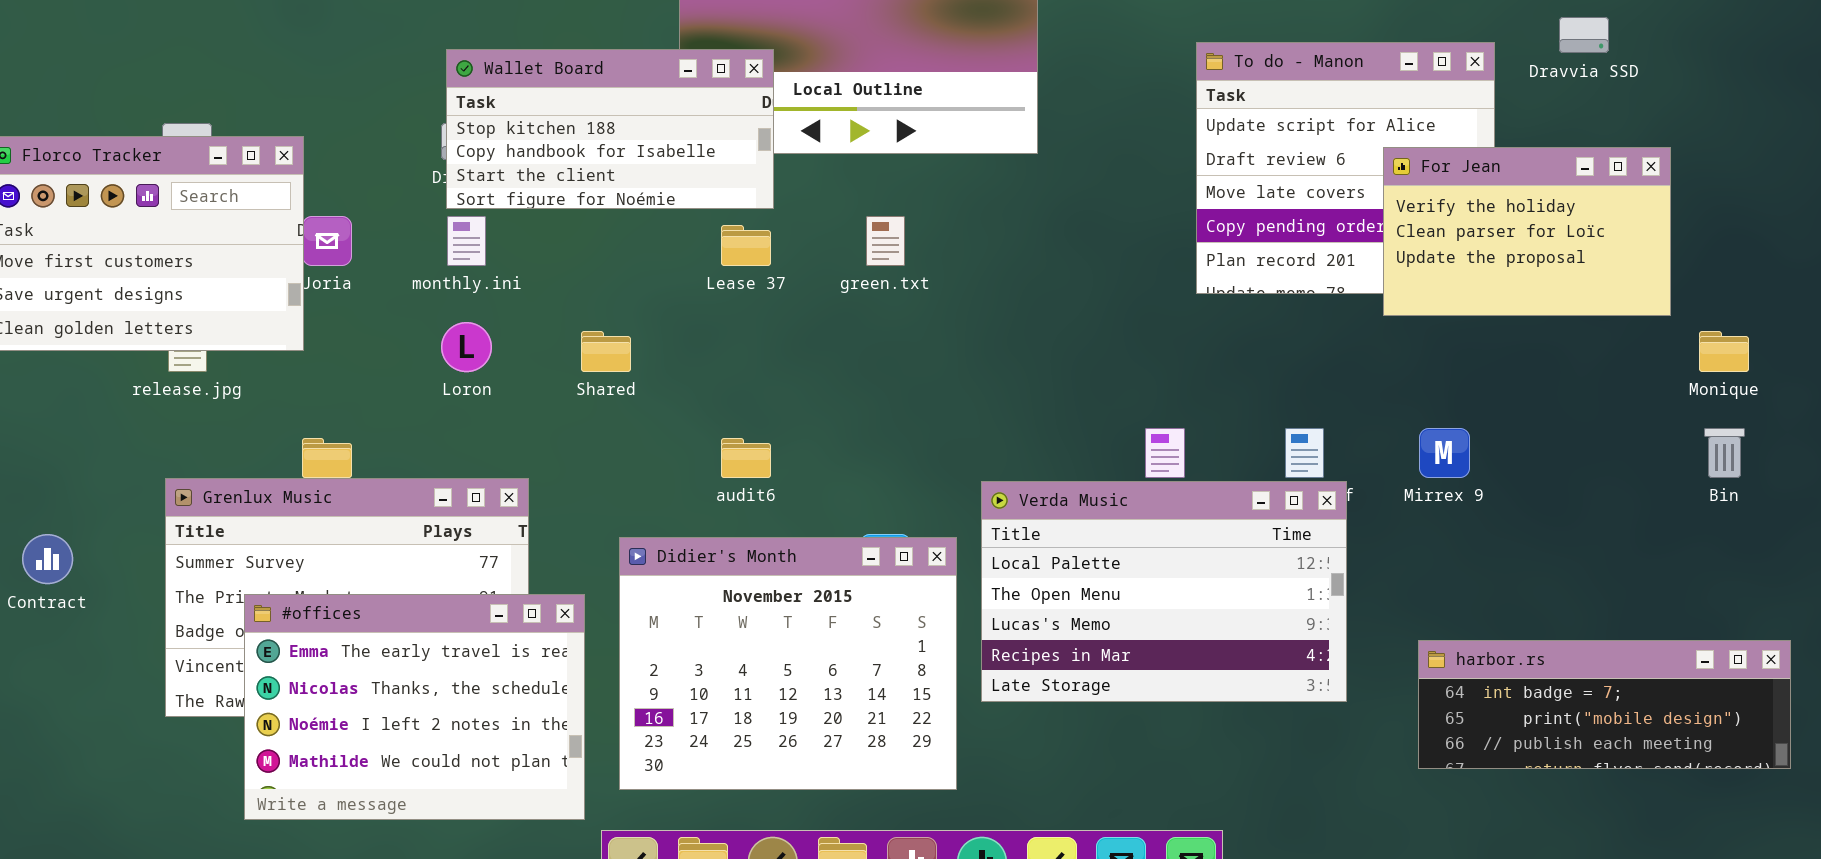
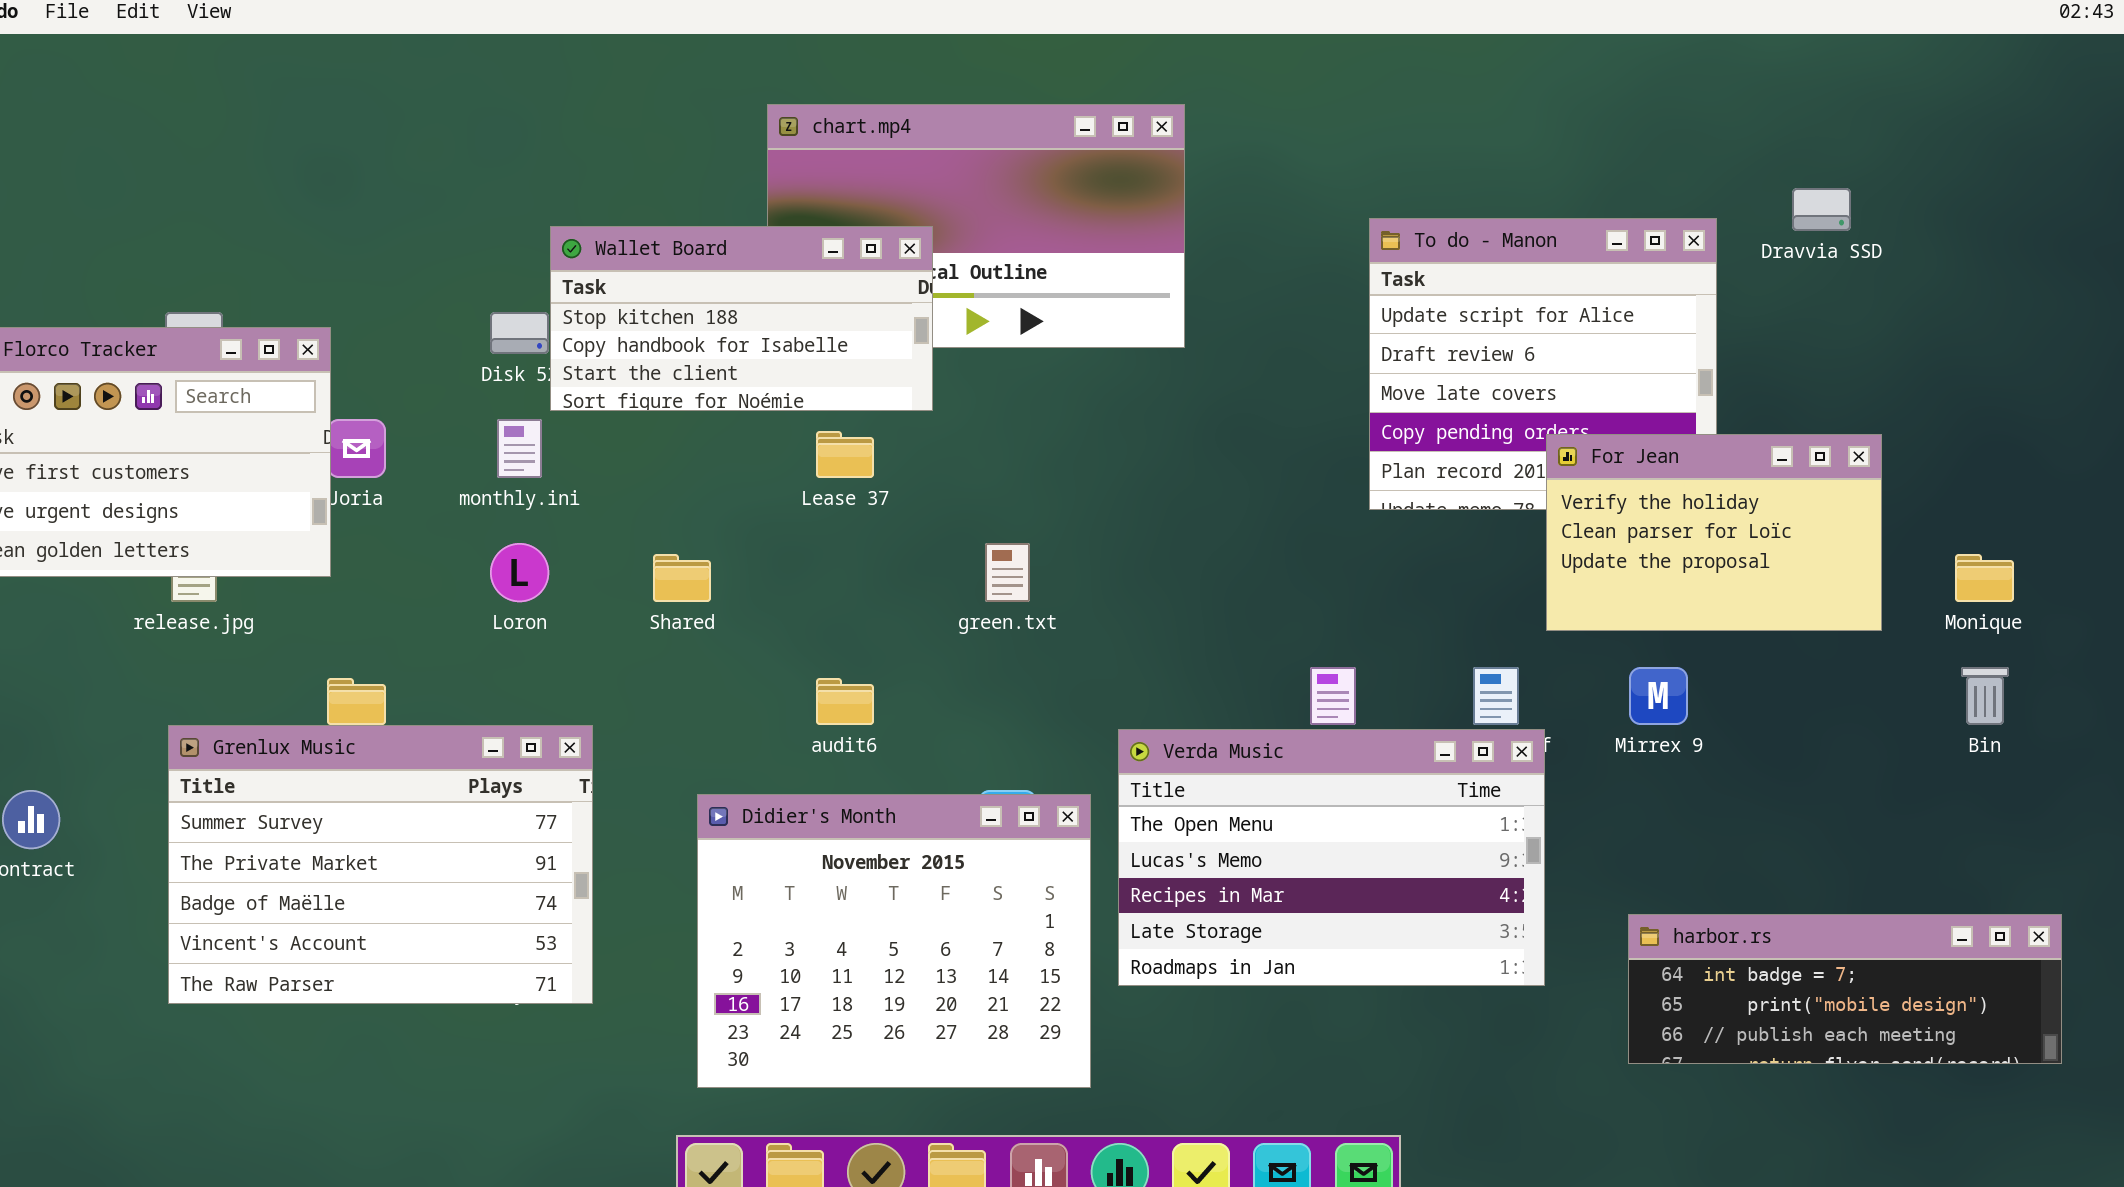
Wallet Board: [446,49,774,209] -> [550,226,933,411], moved
For Jean: [1383,147,1671,316] -> [1546,434,1882,631], moved
green.txt: [866,216,905,266] -> [985,543,1030,602], moved
Verda Music: [981,481,1347,702] -> [1118,729,1545,986], scrolled down 1 row
#offices: [244,594,585,820] -> none, closed

